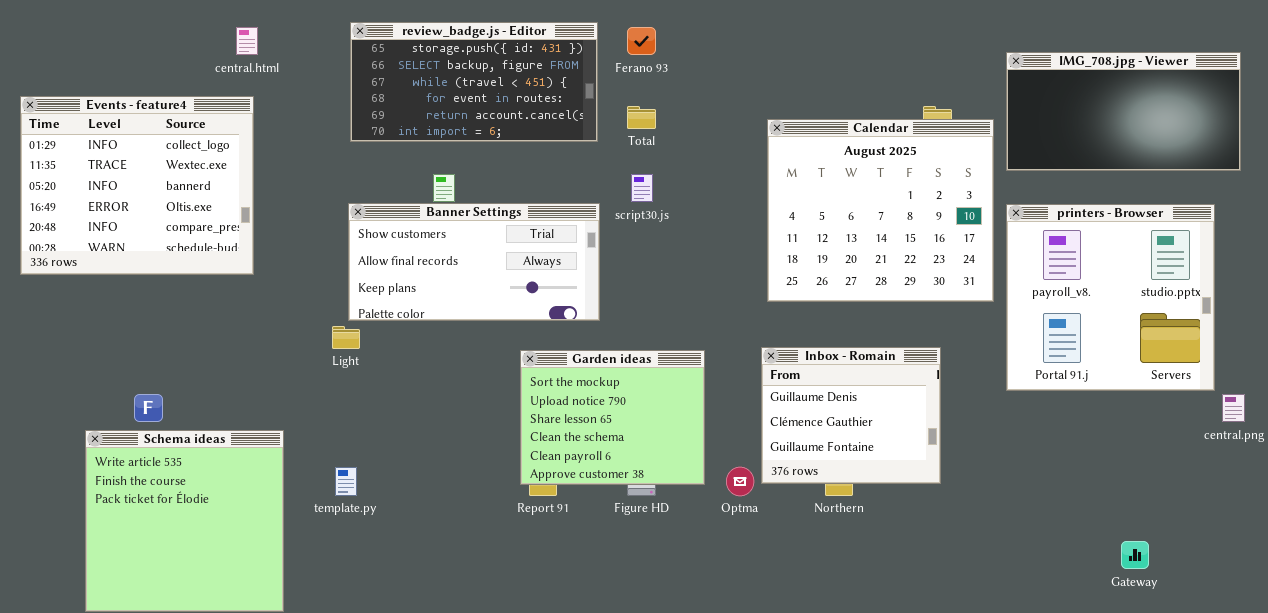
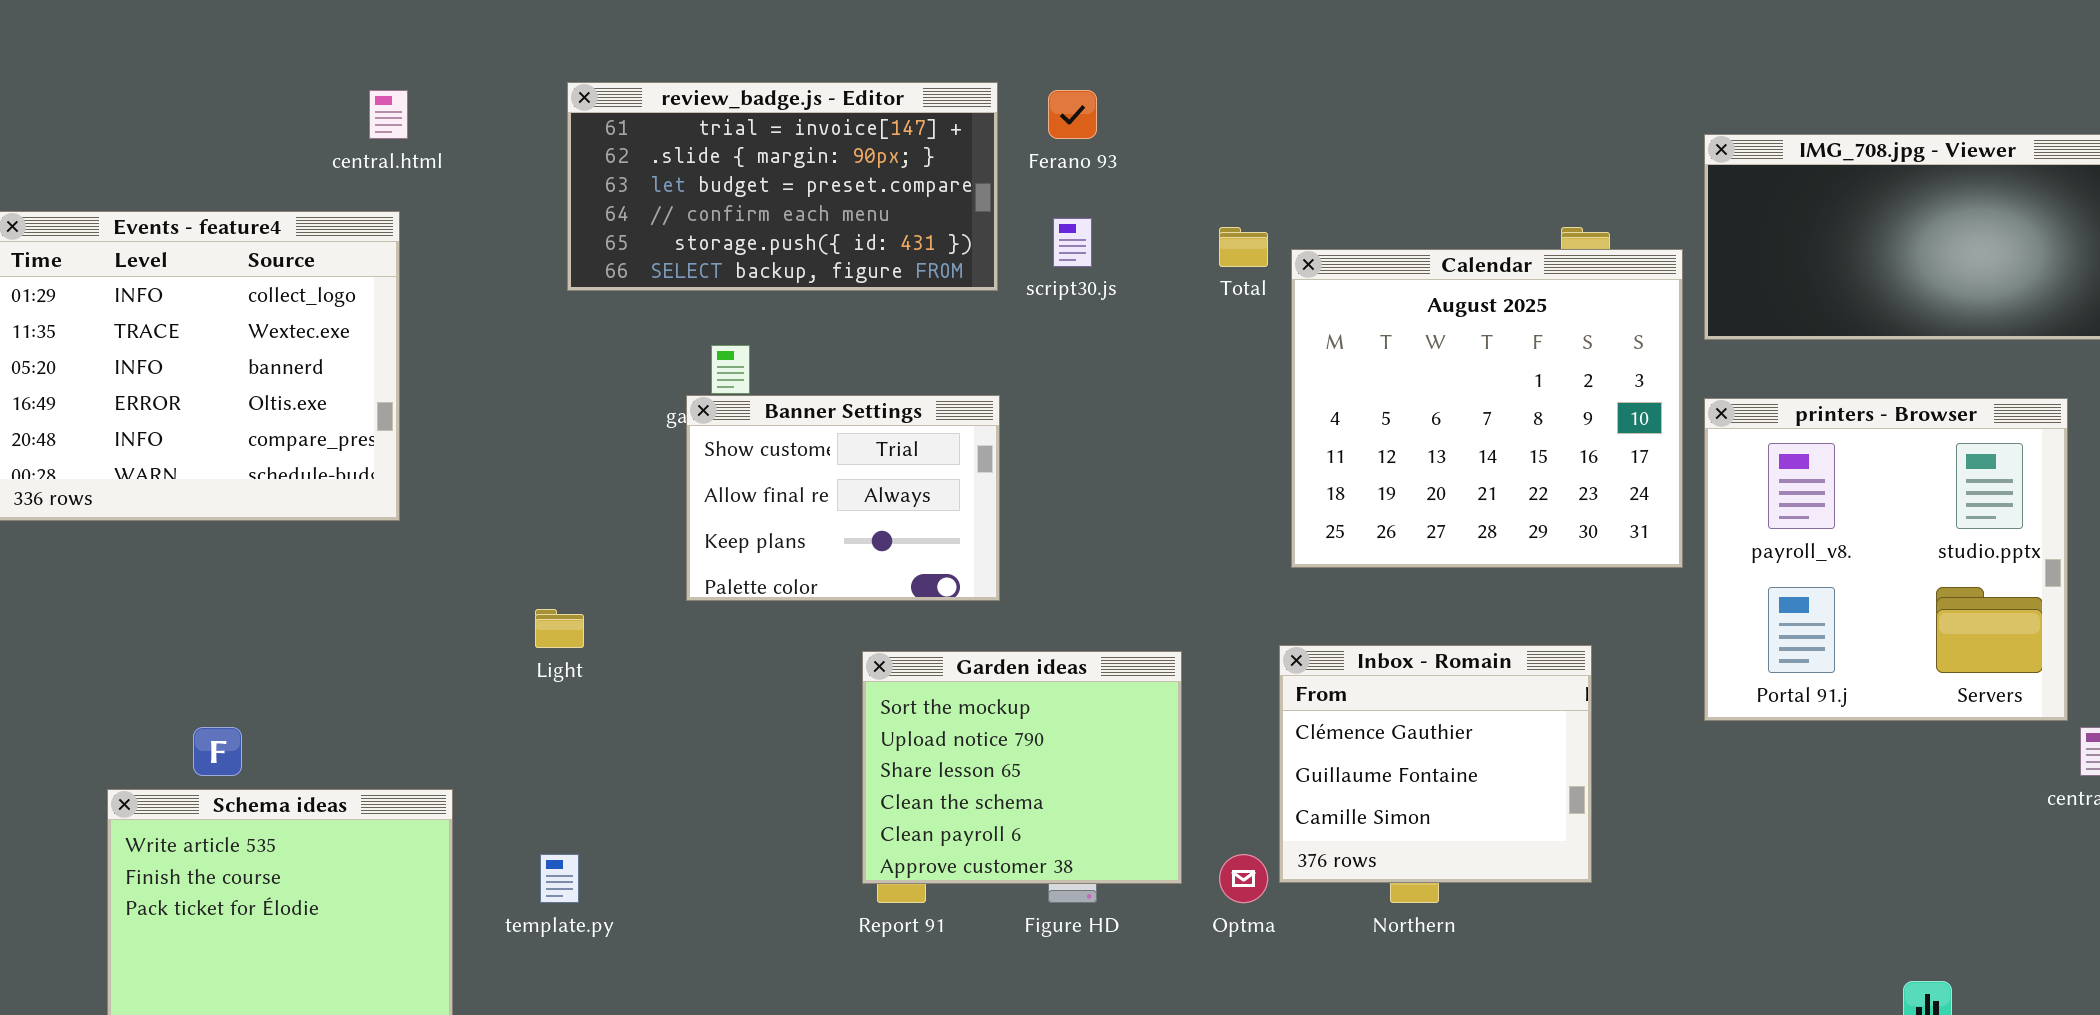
review_badge.js - Editor: [350,22,598,142] -> [567,82,998,291], scrolled up 4 rows
Total: [627,106,656,129] -> [1219,227,1268,267], moved
script30.js: [631,174,653,202] -> [1053,218,1092,267], moved
Banner Settings: [348,203,600,321] -> [686,395,1000,601], resized
Inbox - Romain: [761,347,941,484] -> [1279,645,1592,883], scrolled down 1 row

